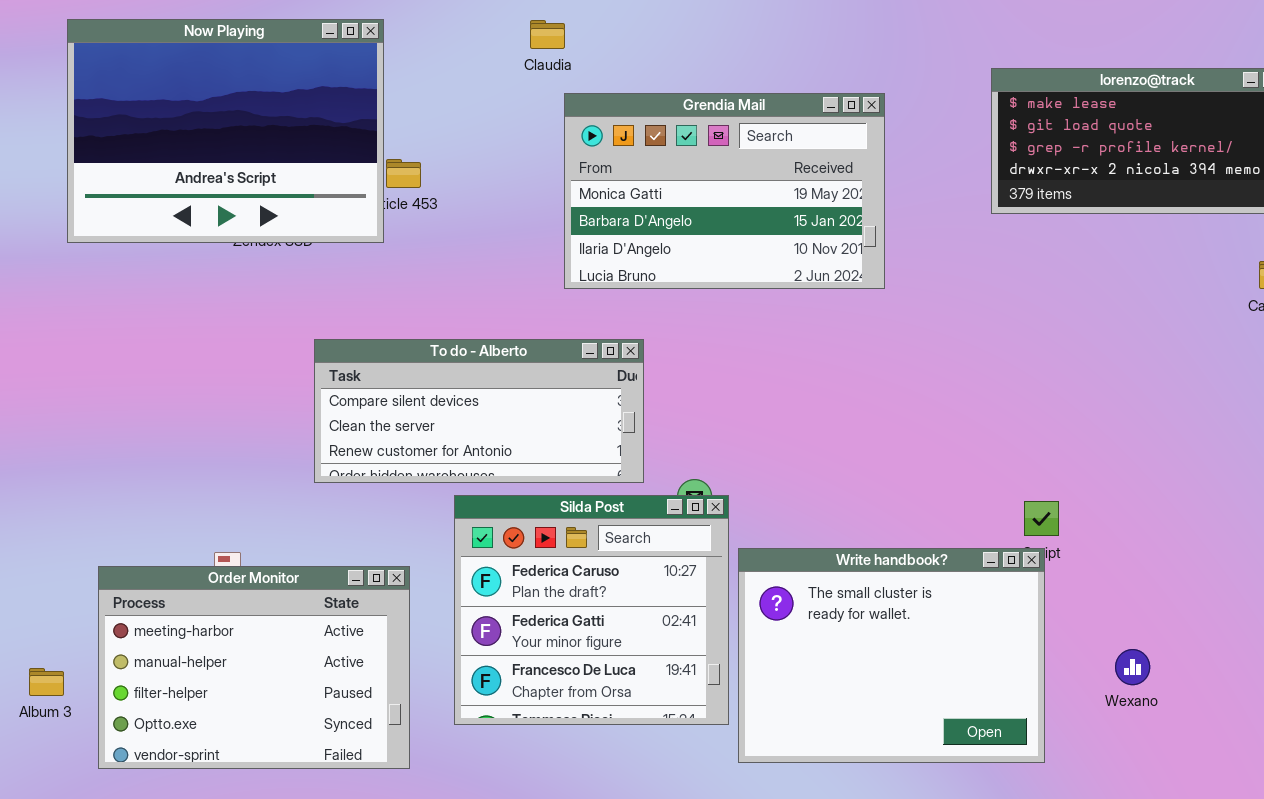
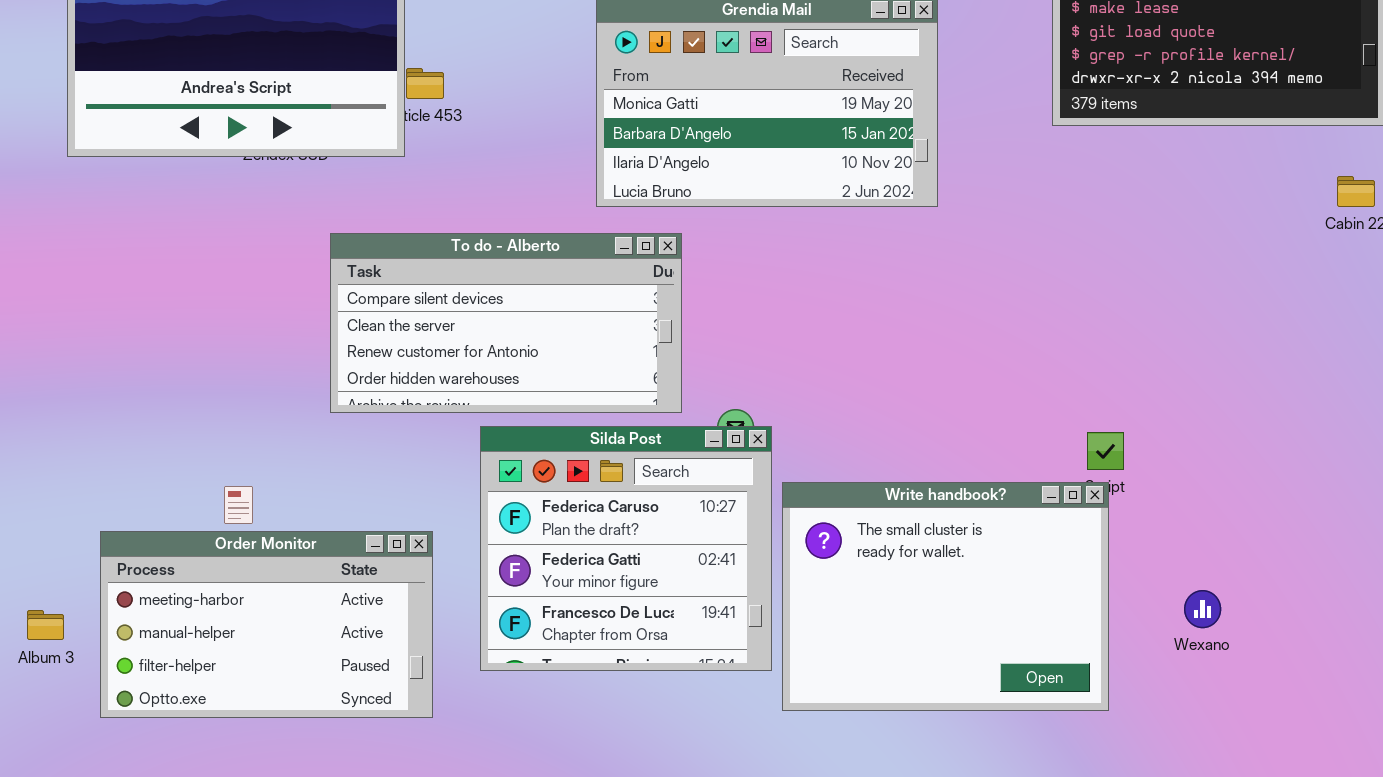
To do - Alberto: [314,339,644,483] -> [330,233,682,413], resized
Order Monitor: [98,566,410,769] -> [100,531,433,718], resized

